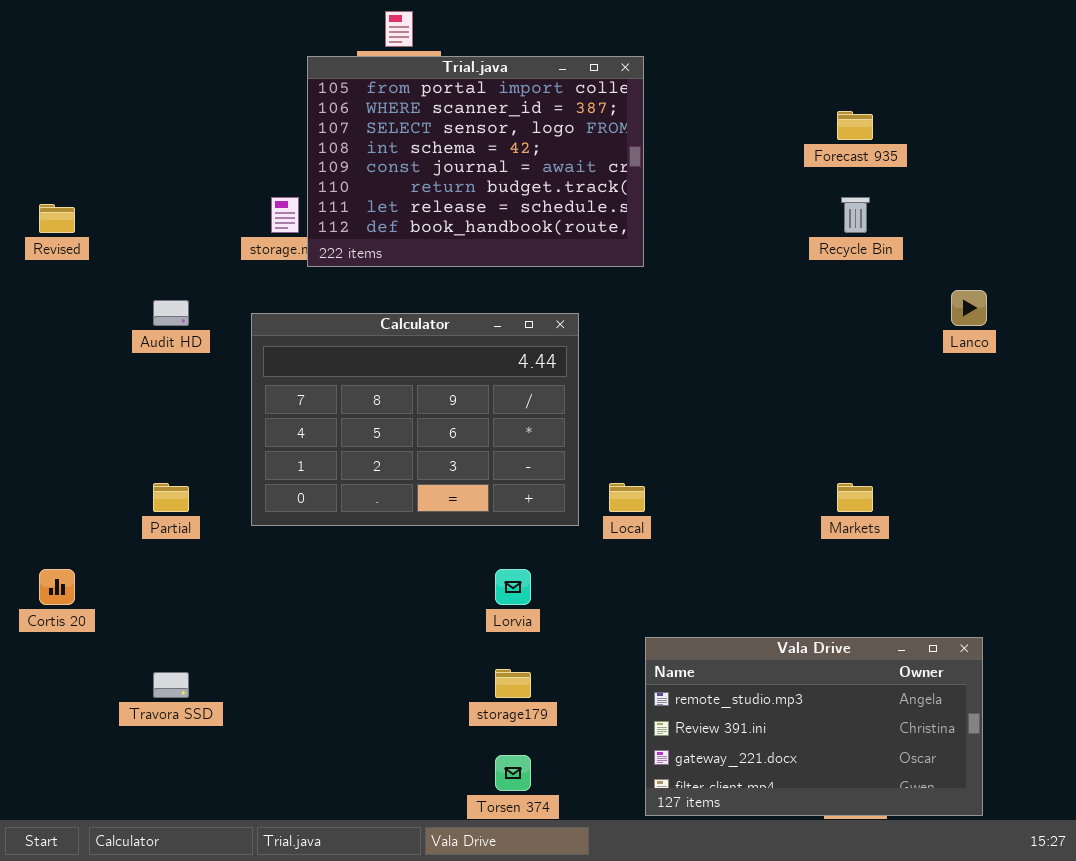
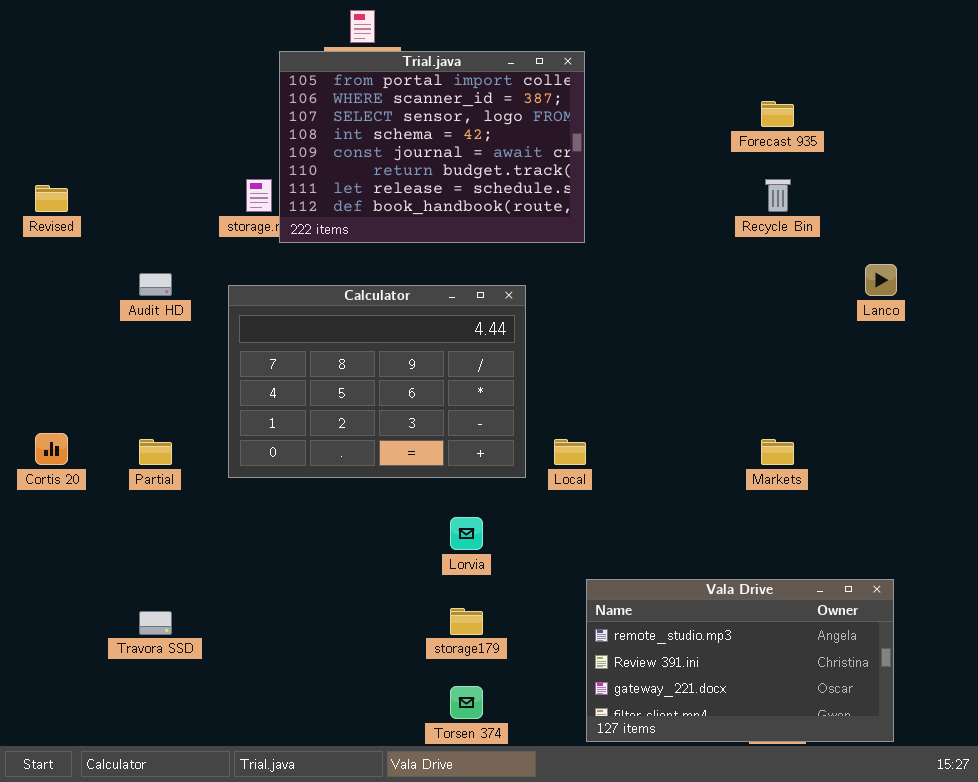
Cortis 20: [39,569,75,605] -> [35,433,68,465], moved

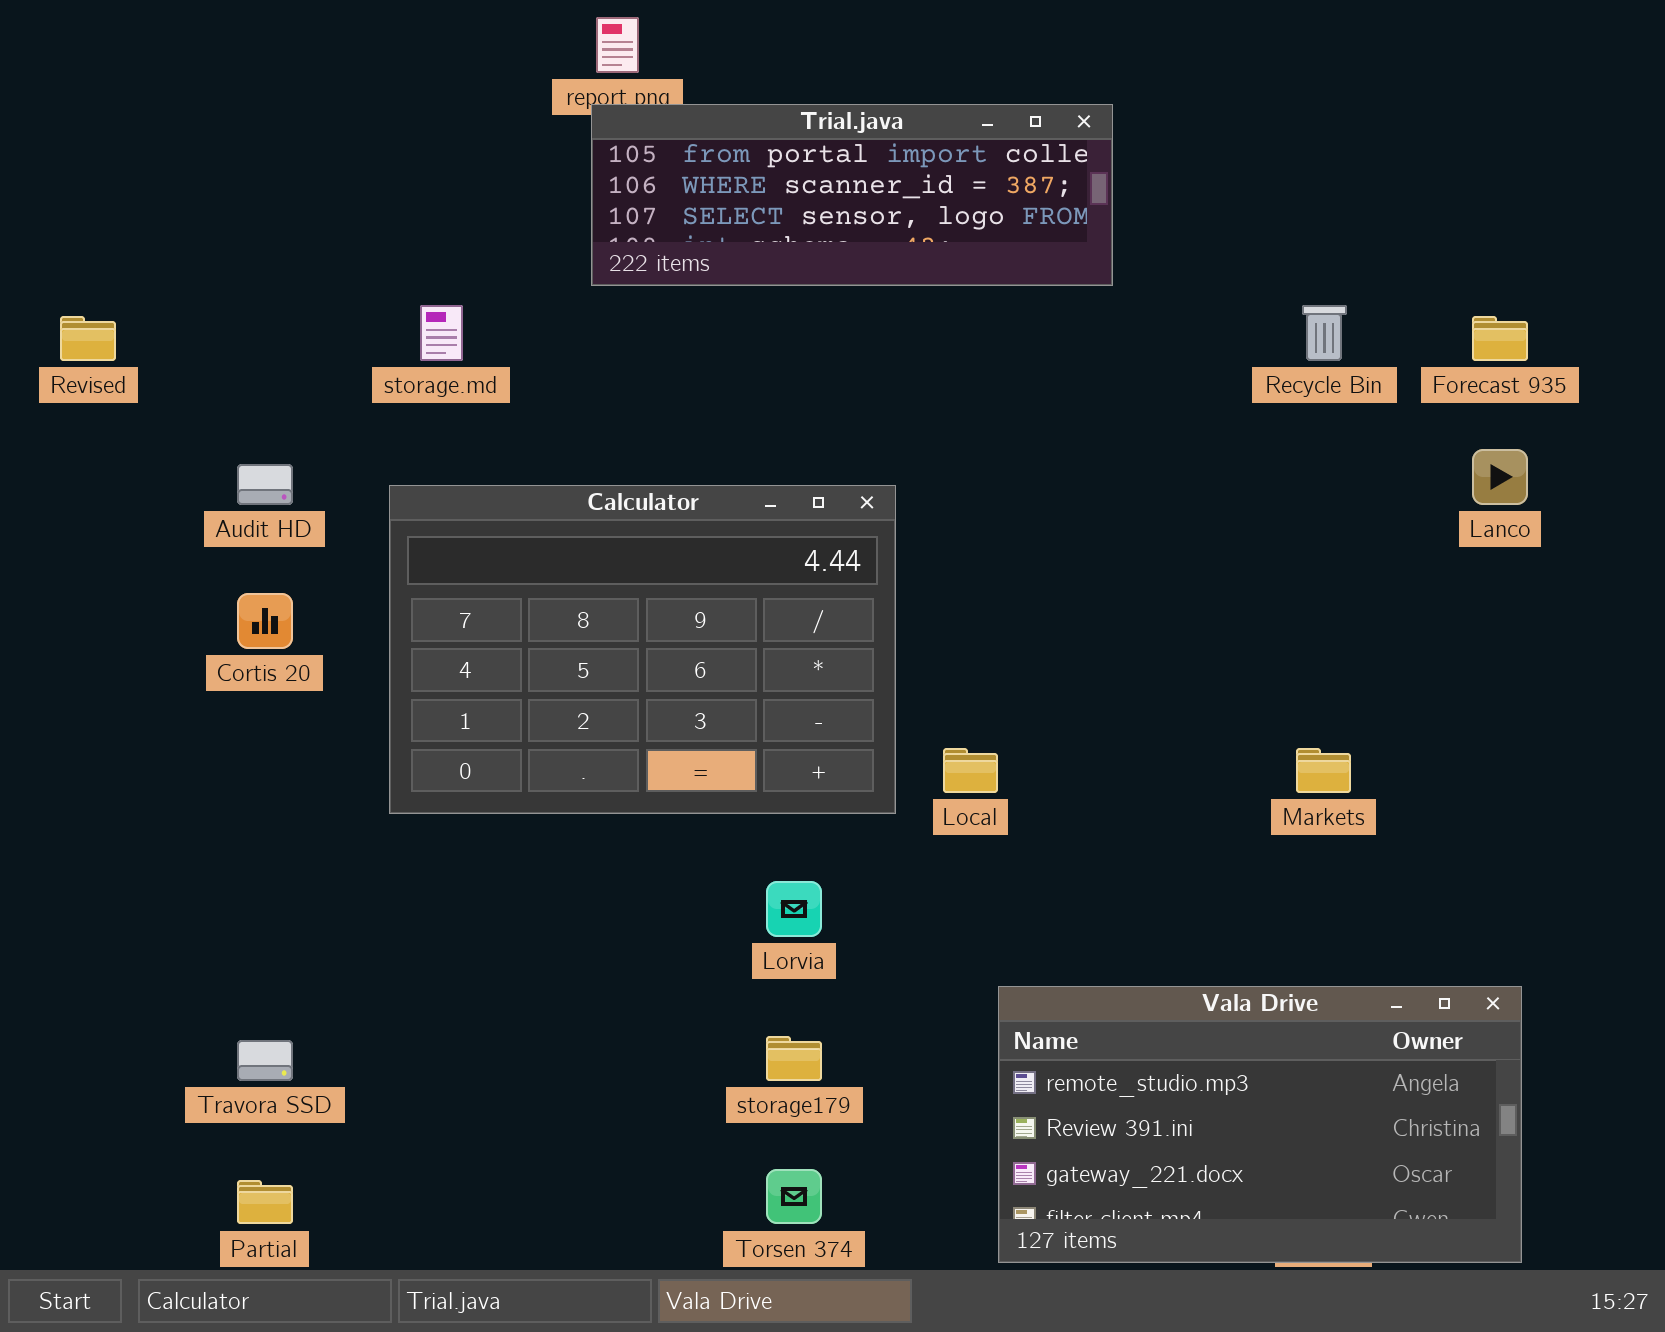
Trial.java: [279,51,585,243] -> [591,104,1113,286], moved, resized
Forecast 935: [761,101,794,127] -> [1472,316,1528,361], moved
Cortis 20: [35,433,68,465] -> [237,593,293,649], moved
Partial: [139,439,172,465] -> [237,1180,293,1224], moved

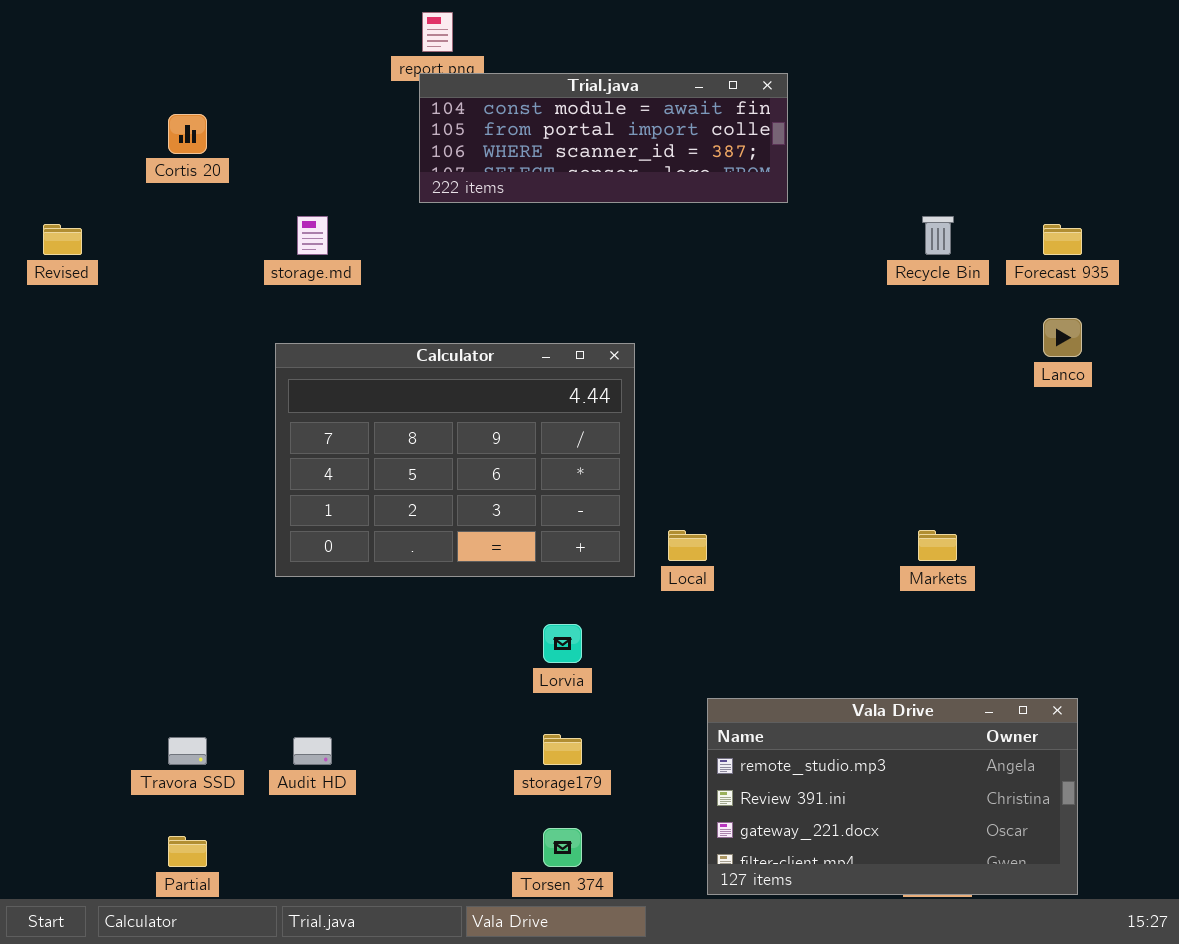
Trial.java: [591,104,1113,286] -> [419,73,788,203], scrolled up 1 row
Audit HD: [237,464,293,505] -> [293,737,332,765], moved
Cortis 20: [237,593,293,649] -> [168,114,207,154], moved

